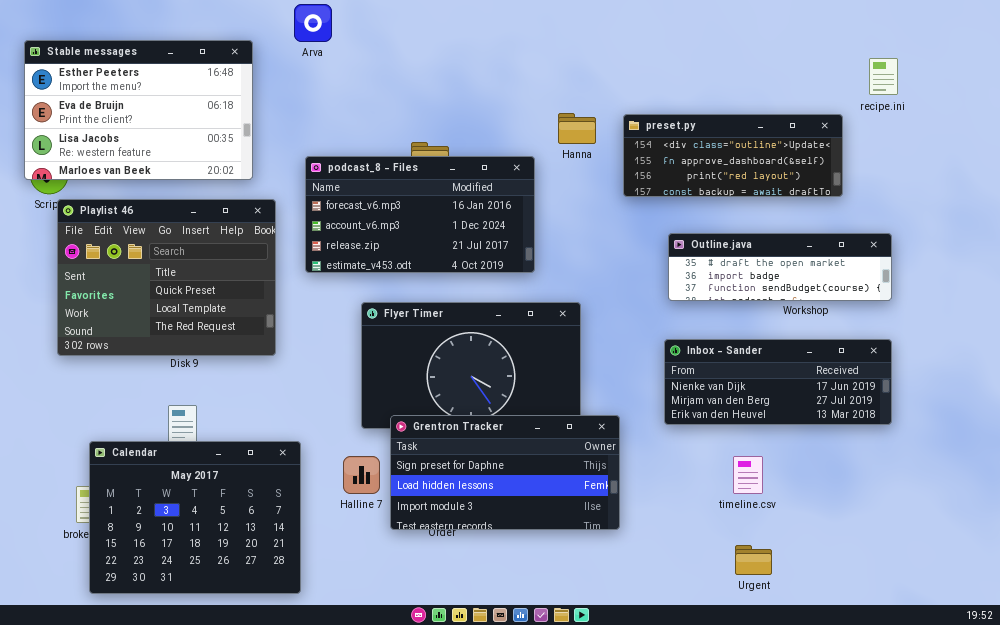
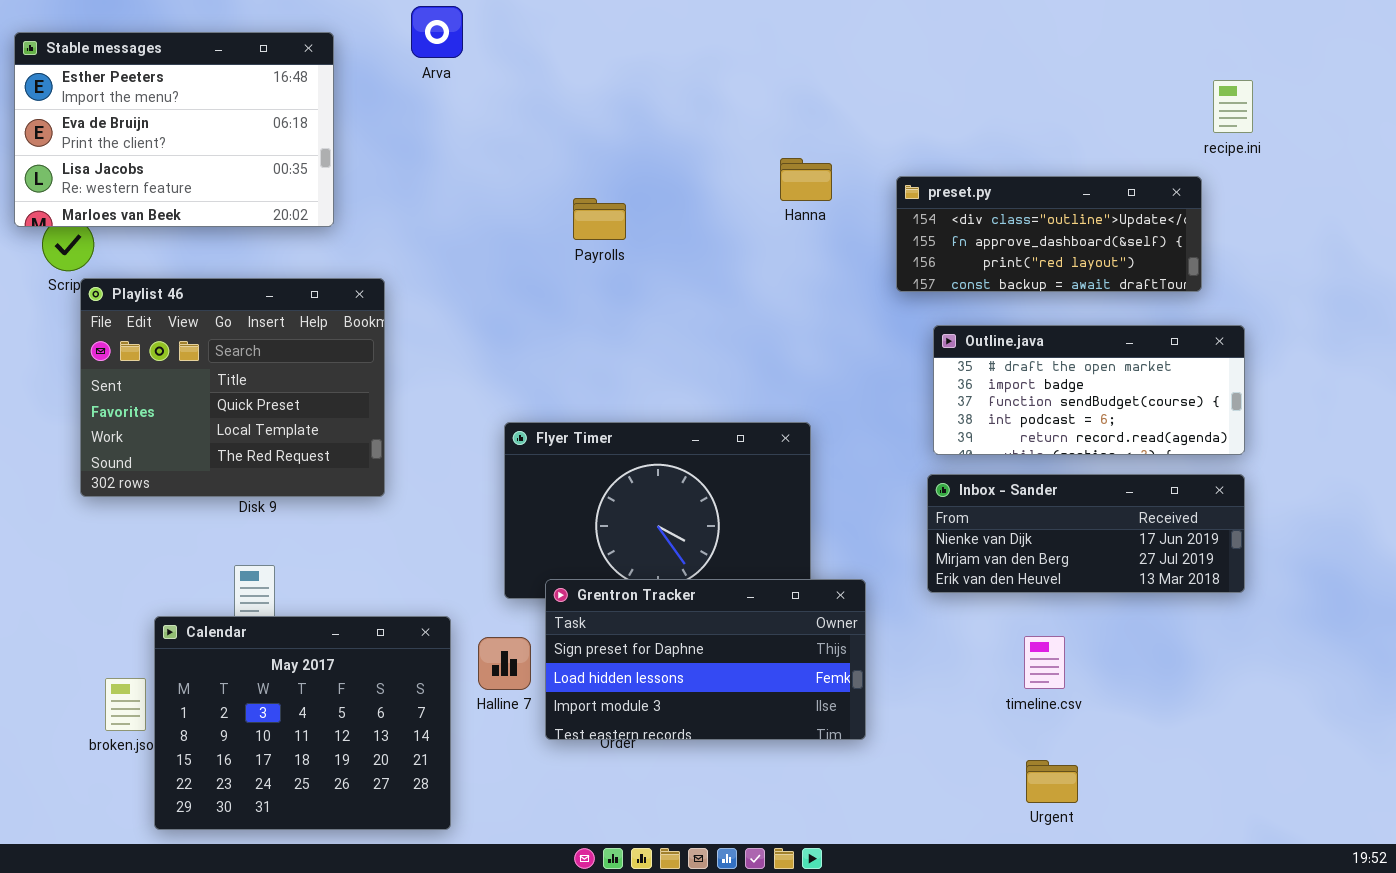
Stable messages: [24,40,253,180] -> [14,32,334,227], moved
preset.py: [623,114,843,197] -> [896,176,1202,292], moved
podcast_8 - Files: [305,156,535,273] -> none, closed
Outline.java: [668,233,892,301] -> [933,325,1245,455], resized
Calendar: [89,441,301,594] -> [154,616,451,830], moved

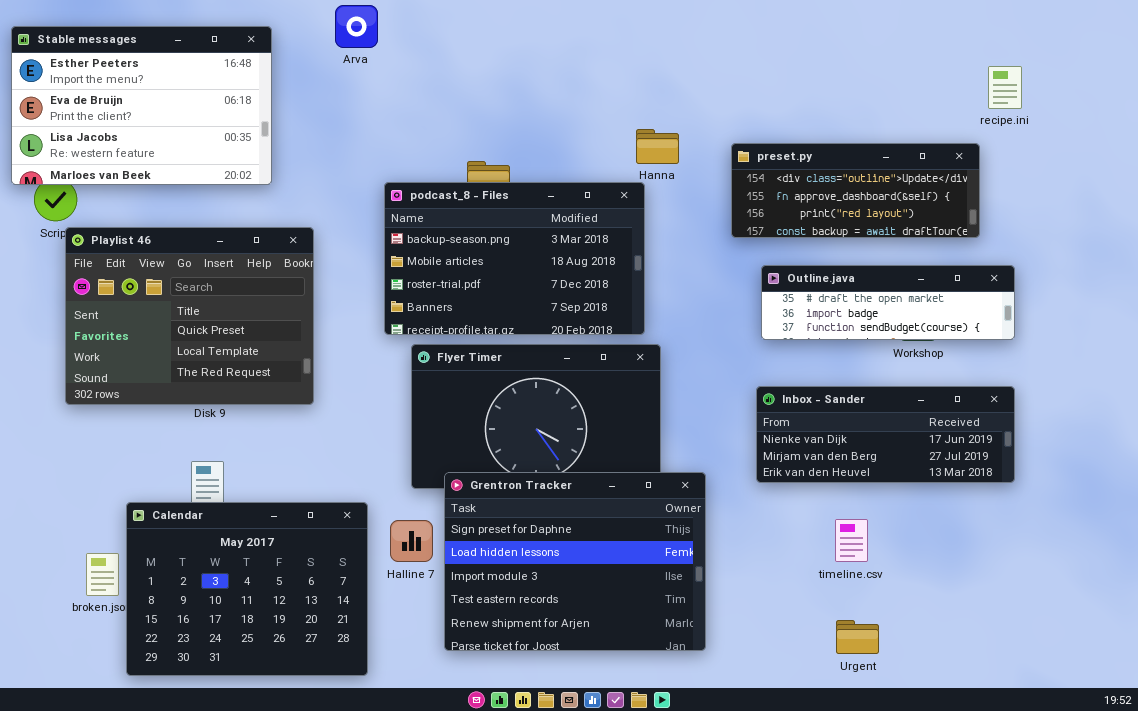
podcast_8 - Files: none -> [384,182,645,335], opened
Outline.java: [933,325,1245,455] -> [761,265,1015,340], resized
Grentron Tracker: [545,579,866,740] -> [444,472,706,651], resized

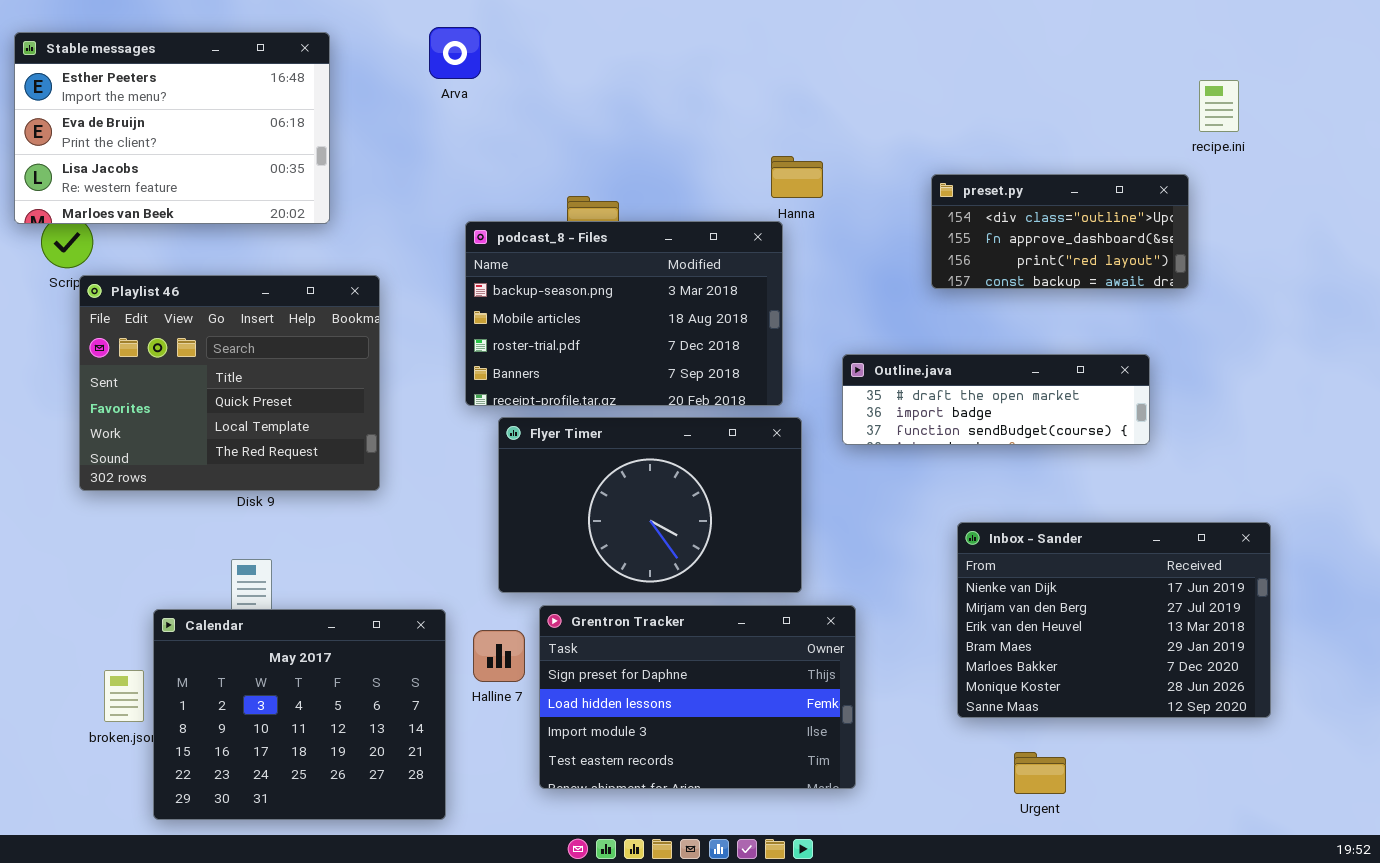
Arva: [335,5,378,48] -> [429,27,481,79], moved
preset.py: [731,143,980,238] -> [931,174,1189,289], resized
Outline.java: [761,265,1015,340] -> [842,354,1150,445], moved
Inbox - Sander: [756,386,1015,483] -> [957,522,1271,718], moved, resized
Grentron Tracker: [444,472,706,651] -> [539,605,856,789], resized

